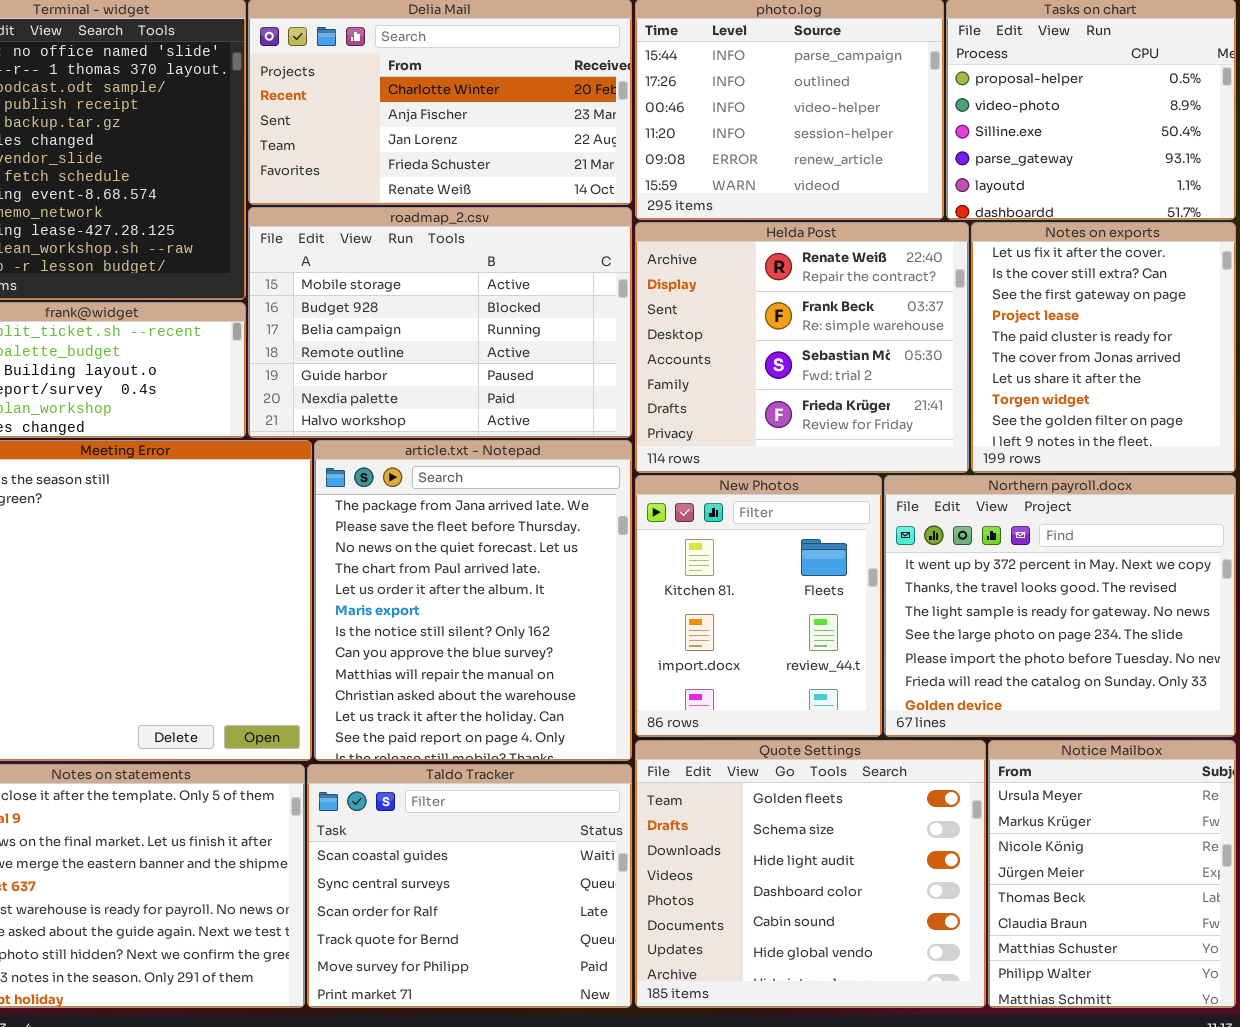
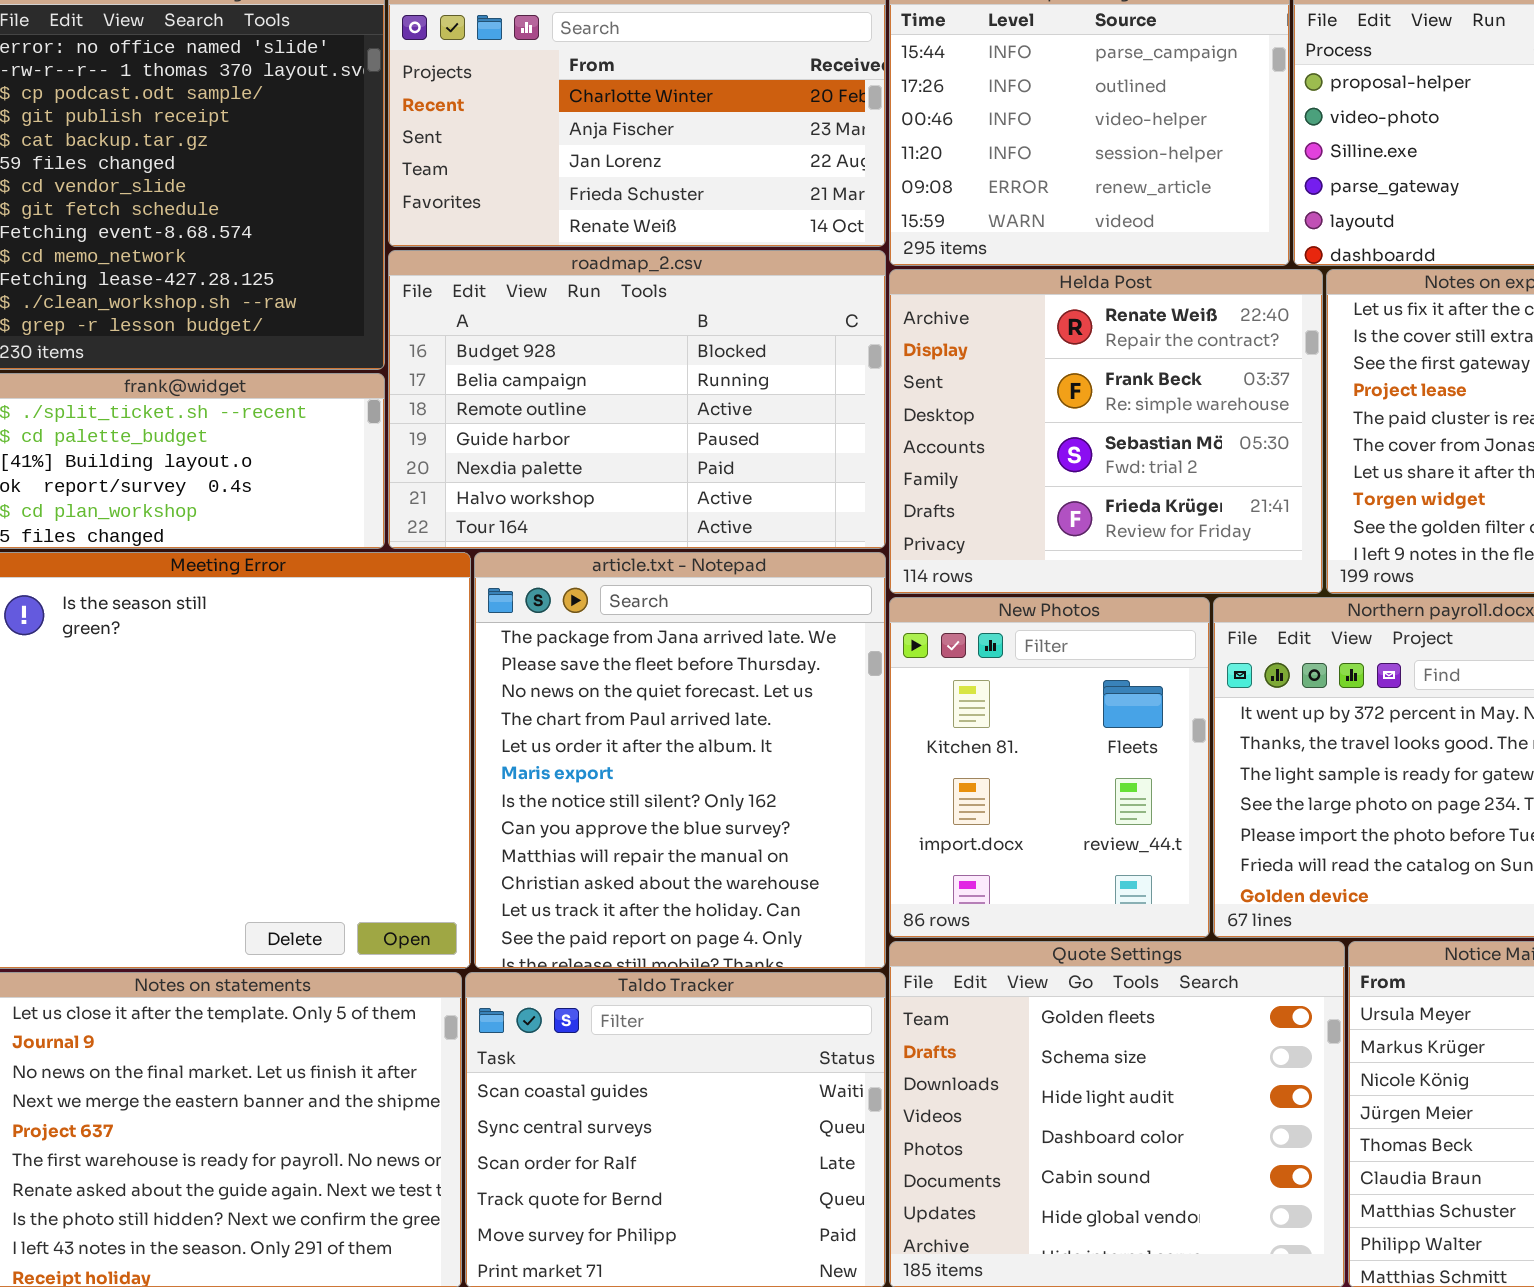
roadmap_2.csv: [248,207,632,438] -> [388,250,886,549], scrolled down 1 row

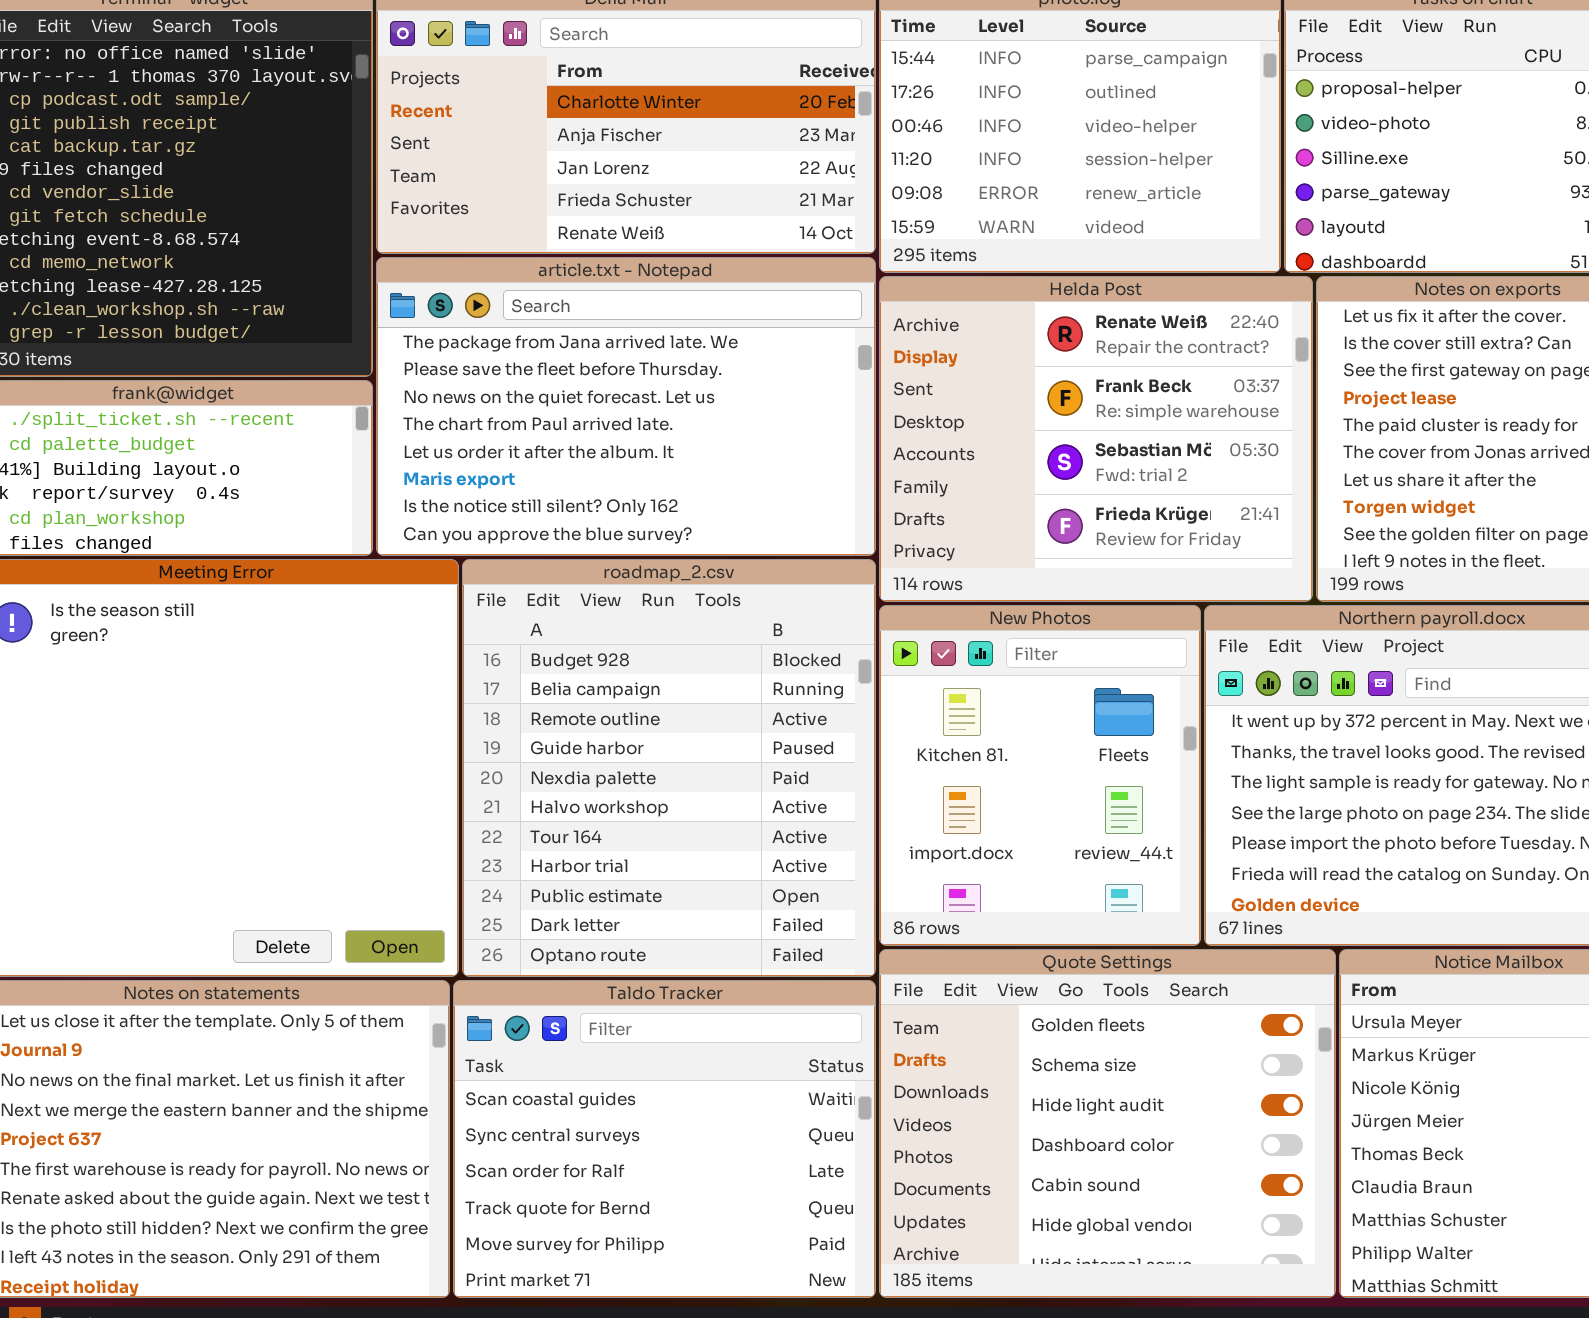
roadmap_2.csv: [388,250,886,549] -> [462,559,876,977], moved, resized
article.txt - Notepad: [474,552,886,969] -> [376,257,876,556], moved, resized

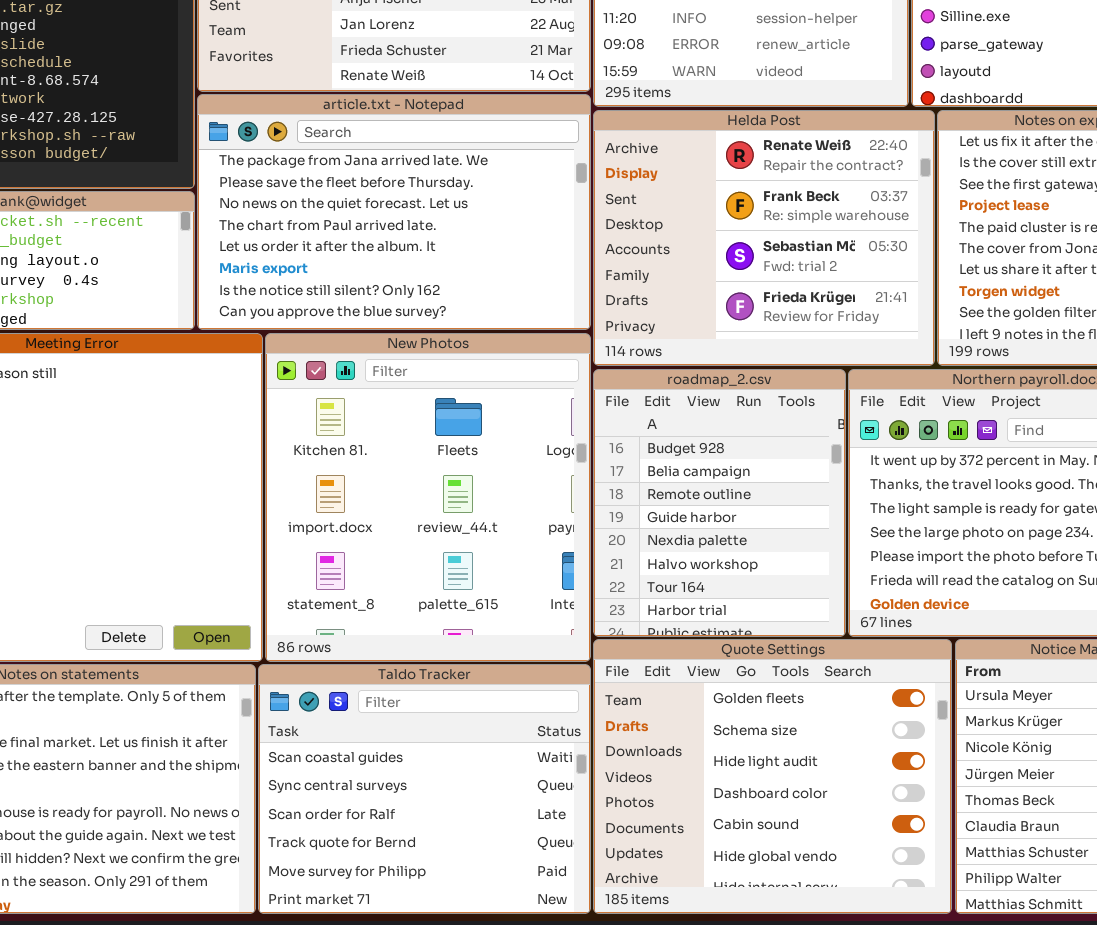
roadmap_2.csv: [462,559,876,977] -> [593,369,846,637], moved, resized
New Photos: [879,605,1201,946] -> [265,333,591,662], moved, resized

